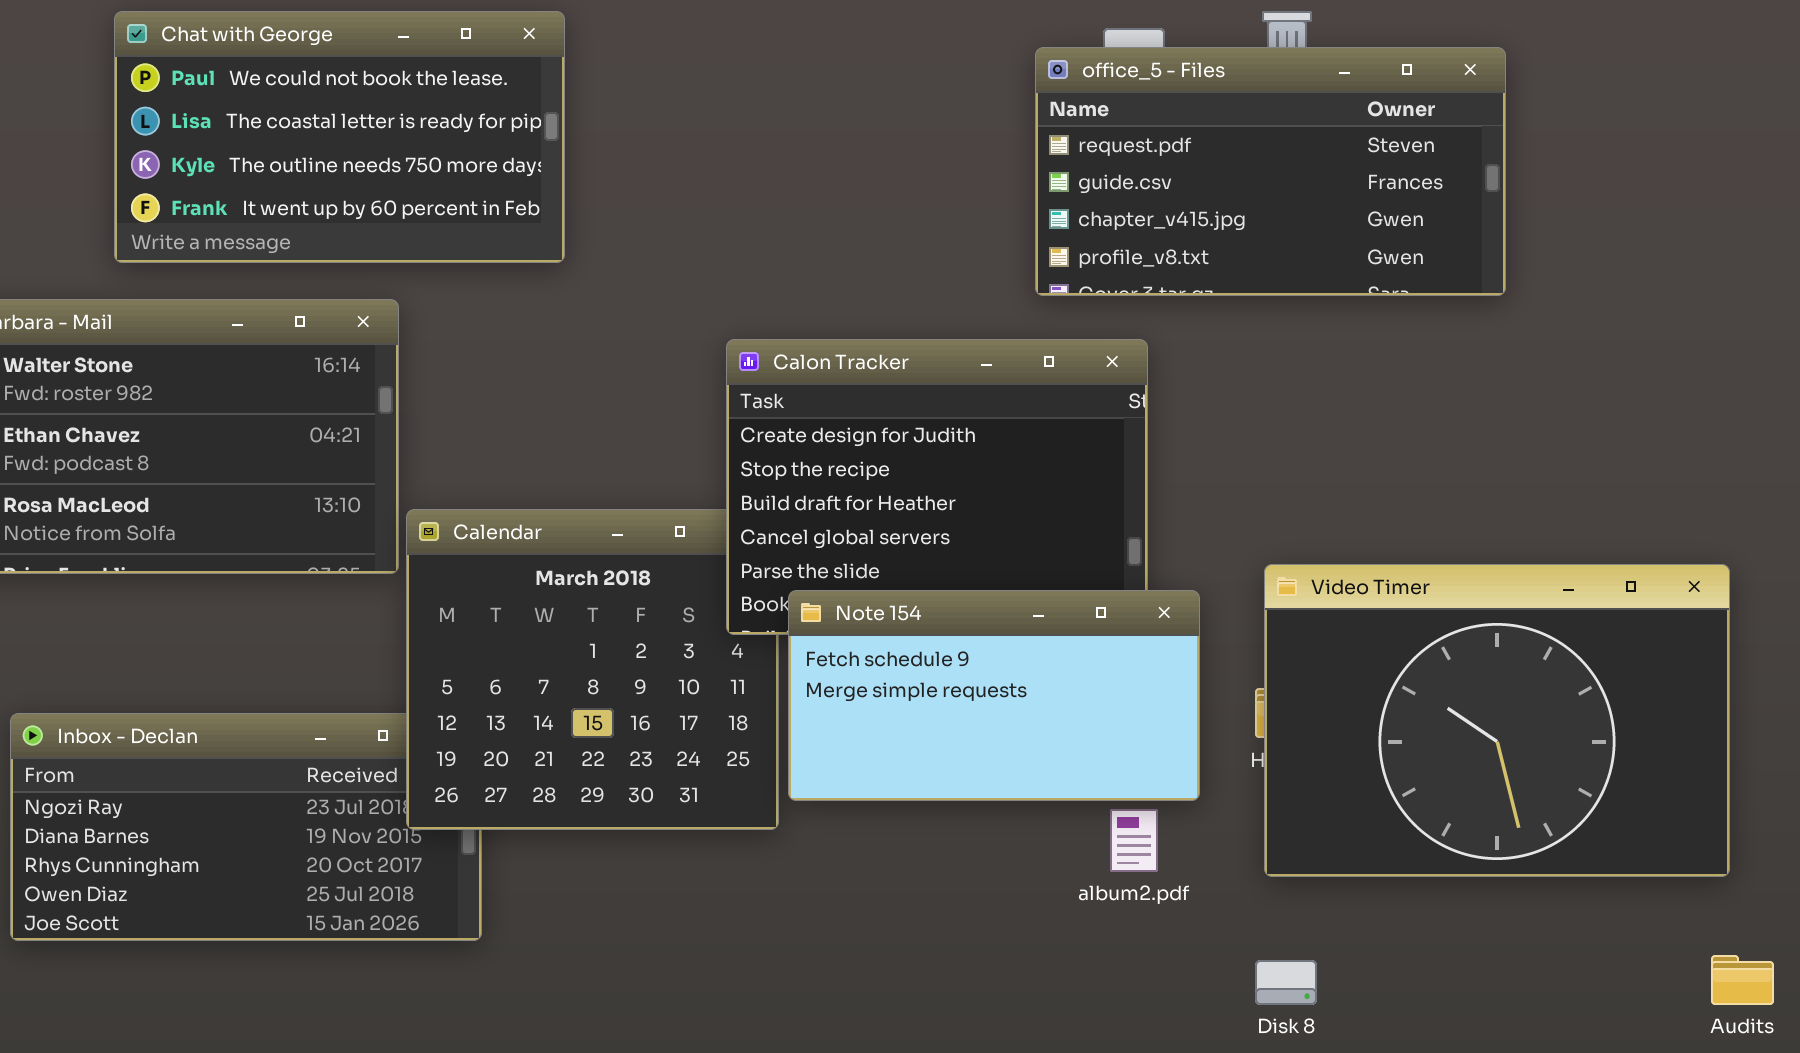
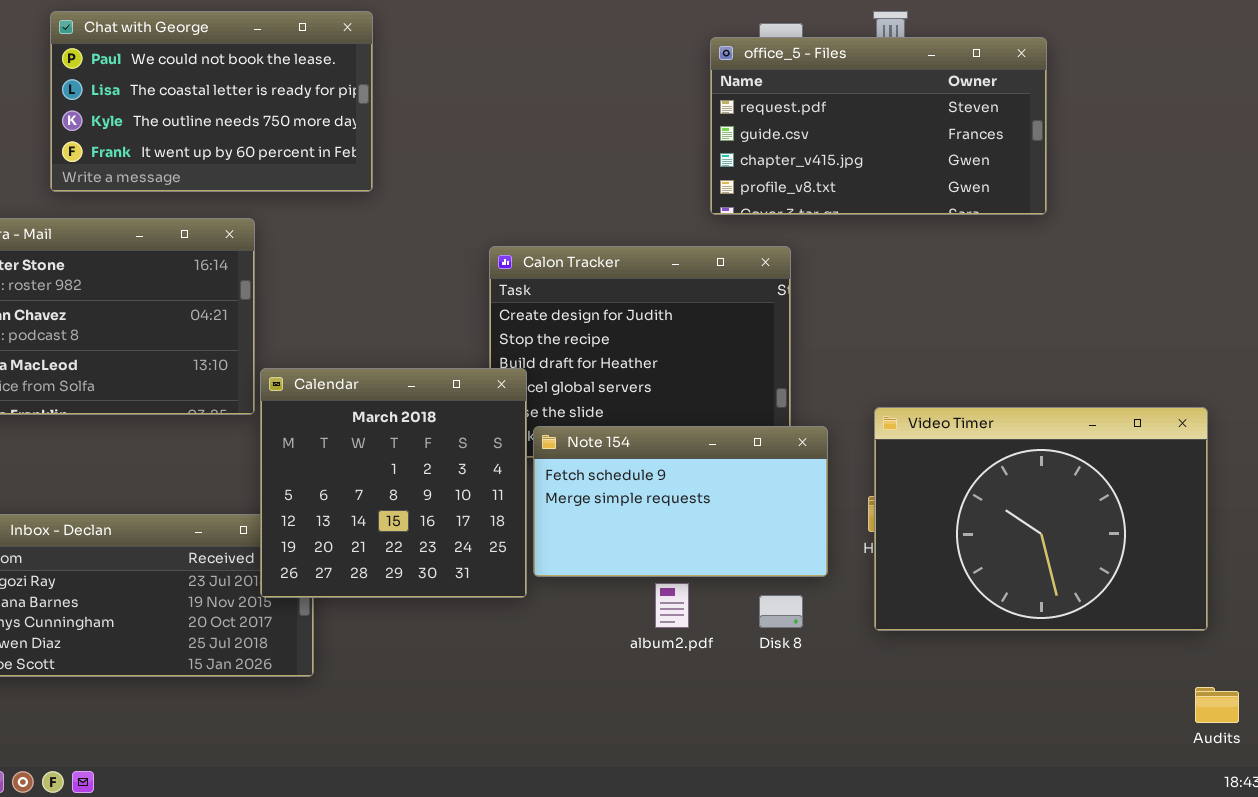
Calendar: [406,509,779,830] -> [260,368,527,598], raised
album2.pdf: [1110,809,1158,872] -> [655,583,689,628], moved
Disk 8: [1255,960,1317,1005] -> [759,595,803,628], moved

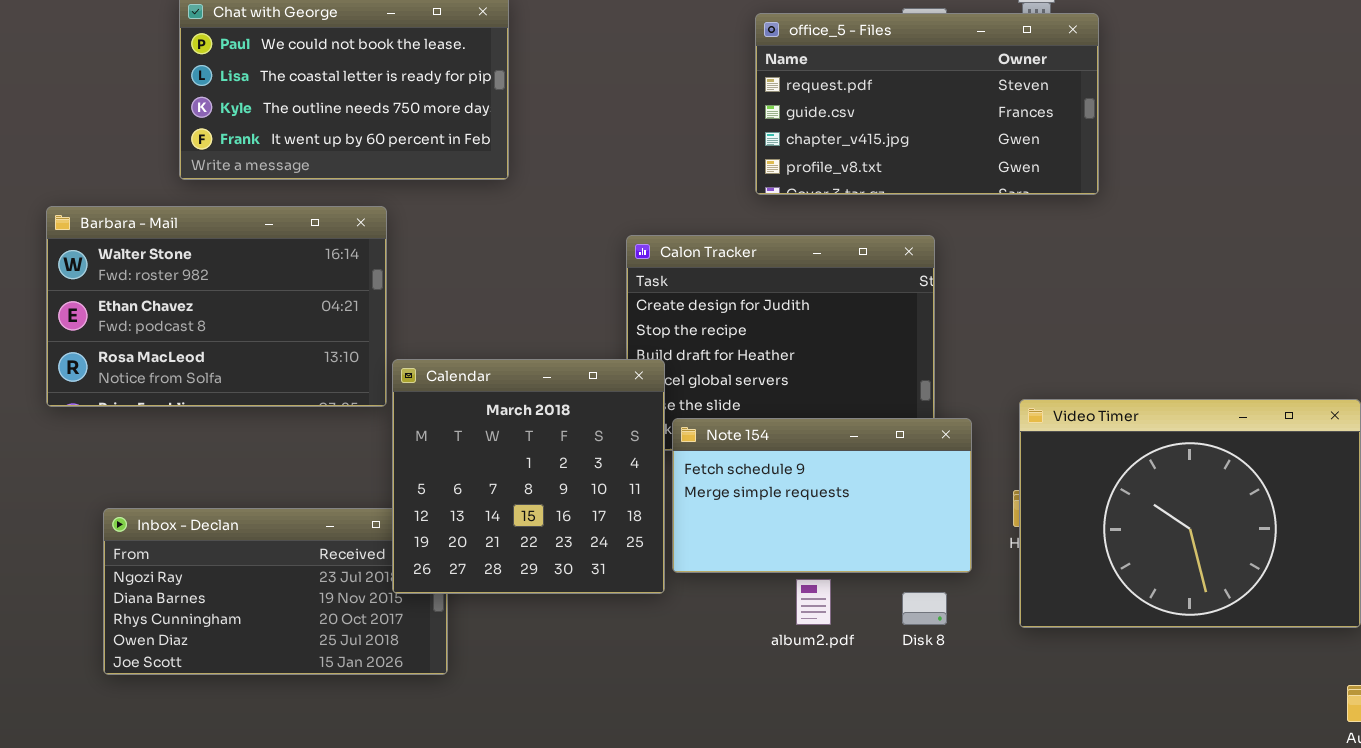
office_5 - Files: [710,37,1047,215] -> [755,13,1099,195], moved

